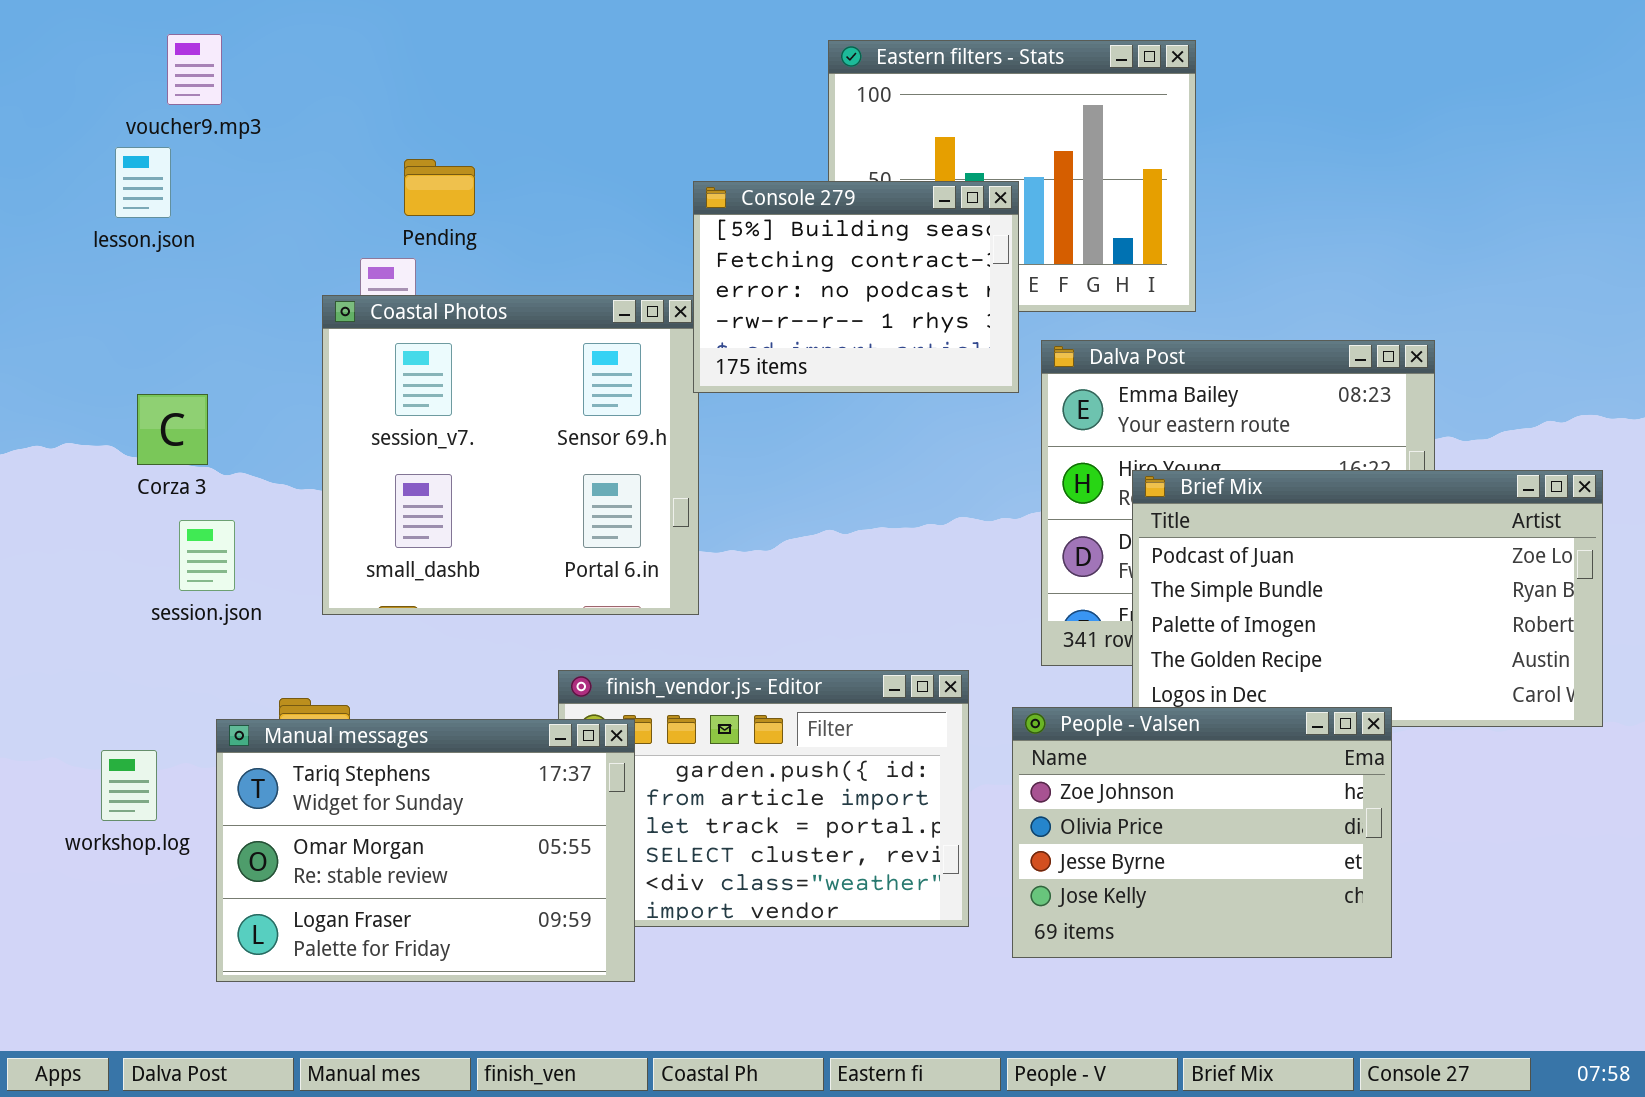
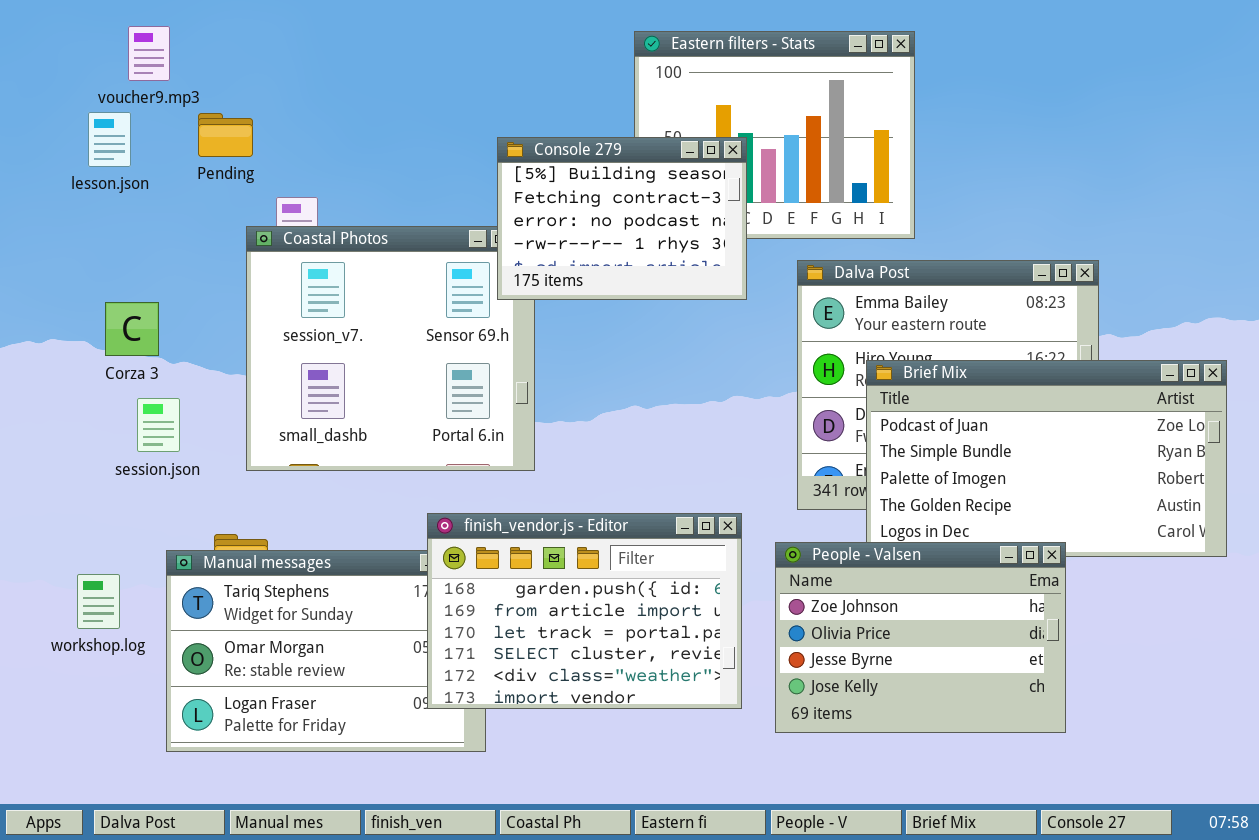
Pending: [404,159,475,216] -> [198,113,253,157], moved
Console 279: [693,181,1019,393] -> [497,137,747,300], moved
finish_vendor.js - Editor: [558,670,969,927] -> [427,513,742,709], raised

